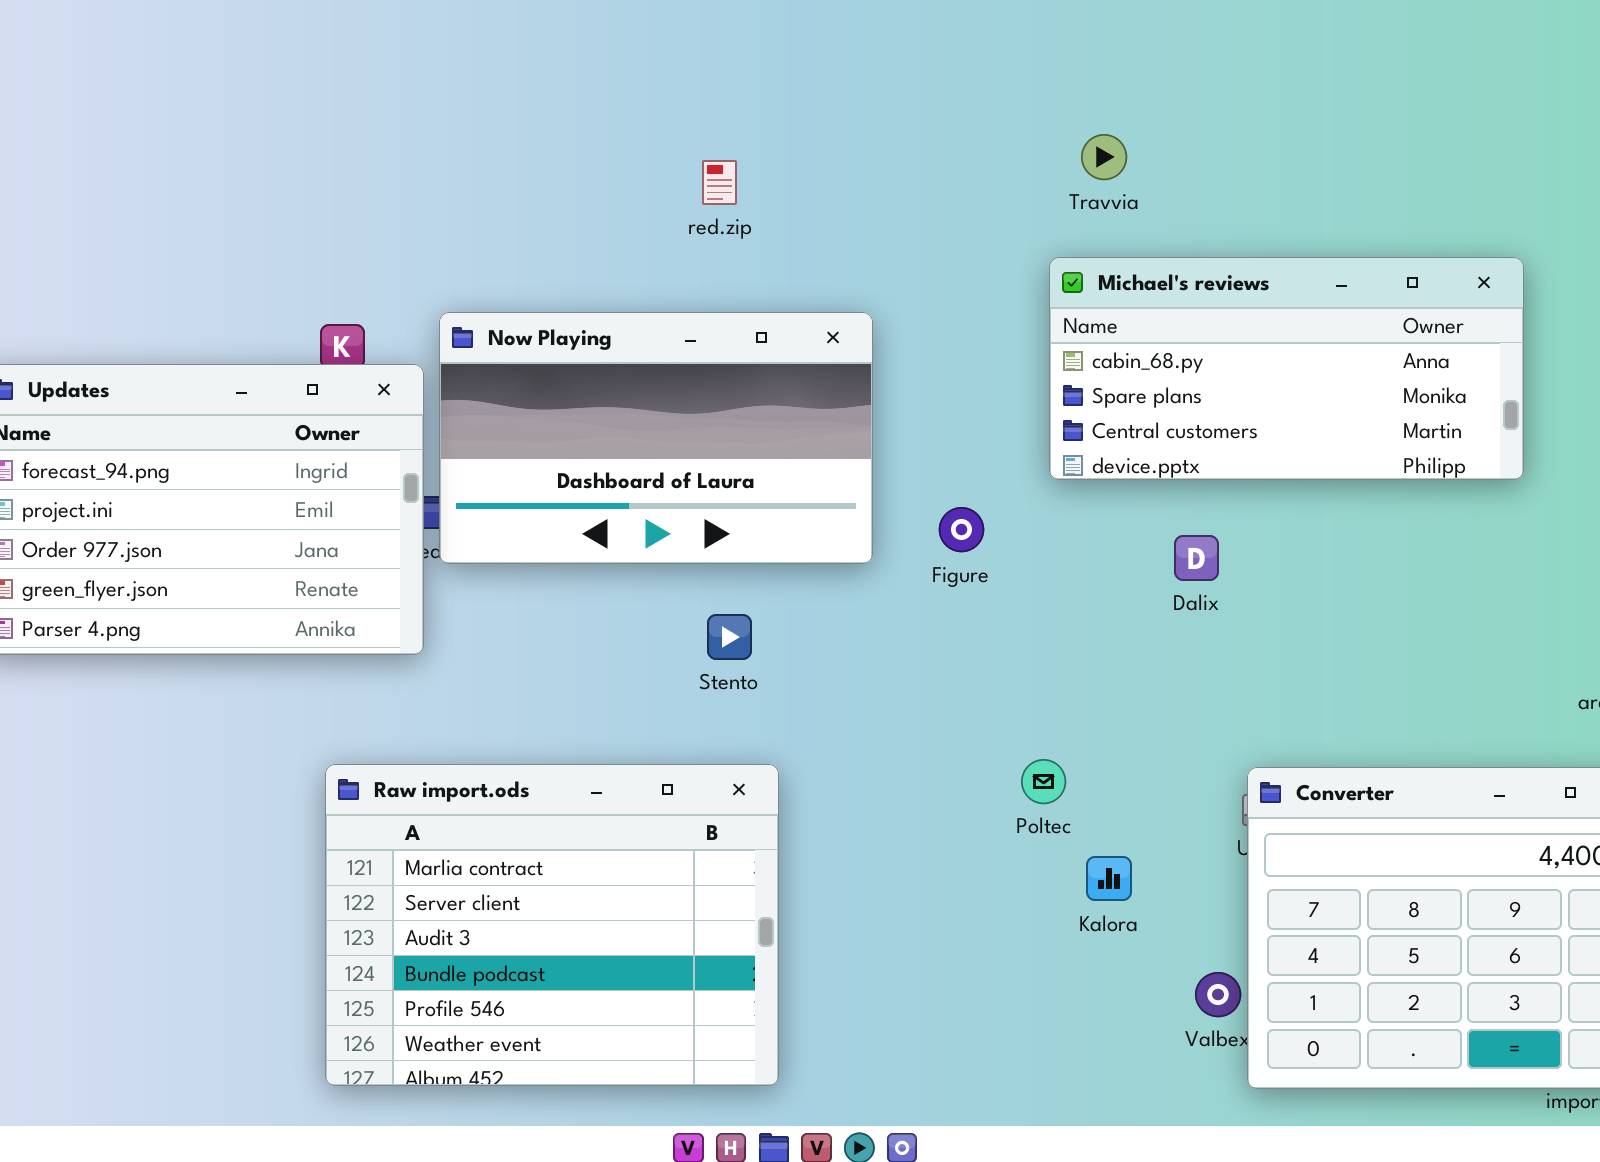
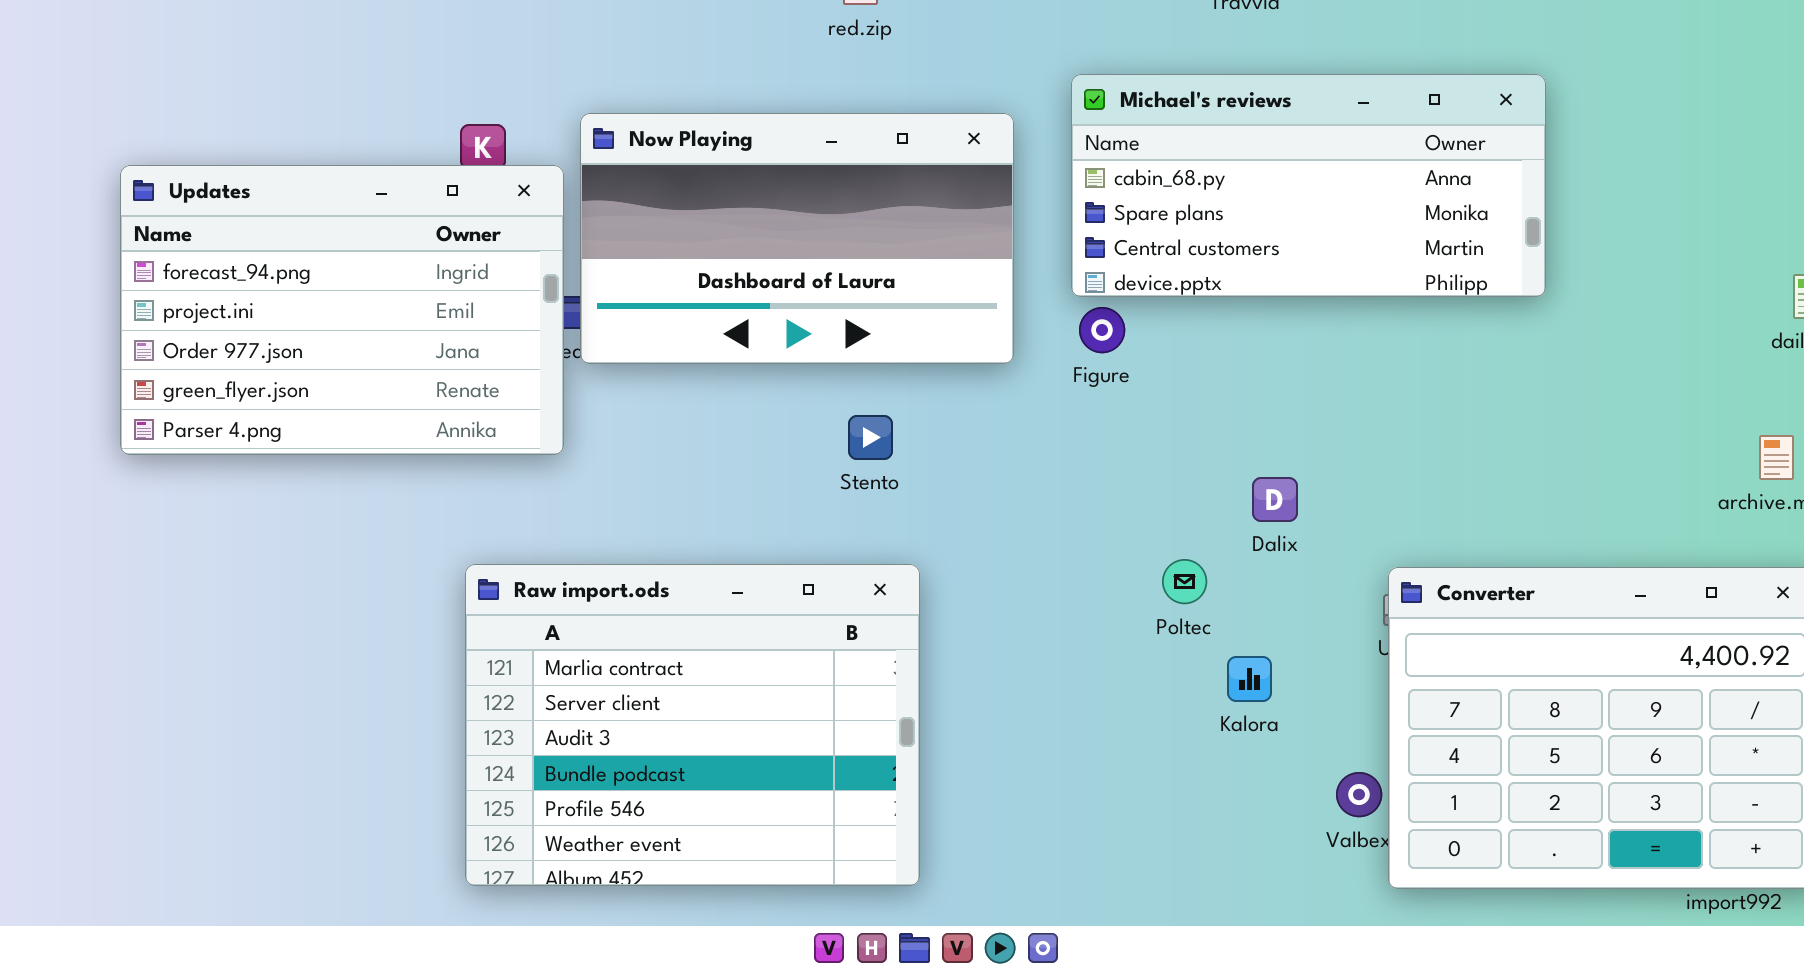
Michael's reviews: [1049,257,1524,480] -> [1071,74,1546,297], moved
Dalix: [1174,535,1219,581] -> [1252,477,1298,522], moved

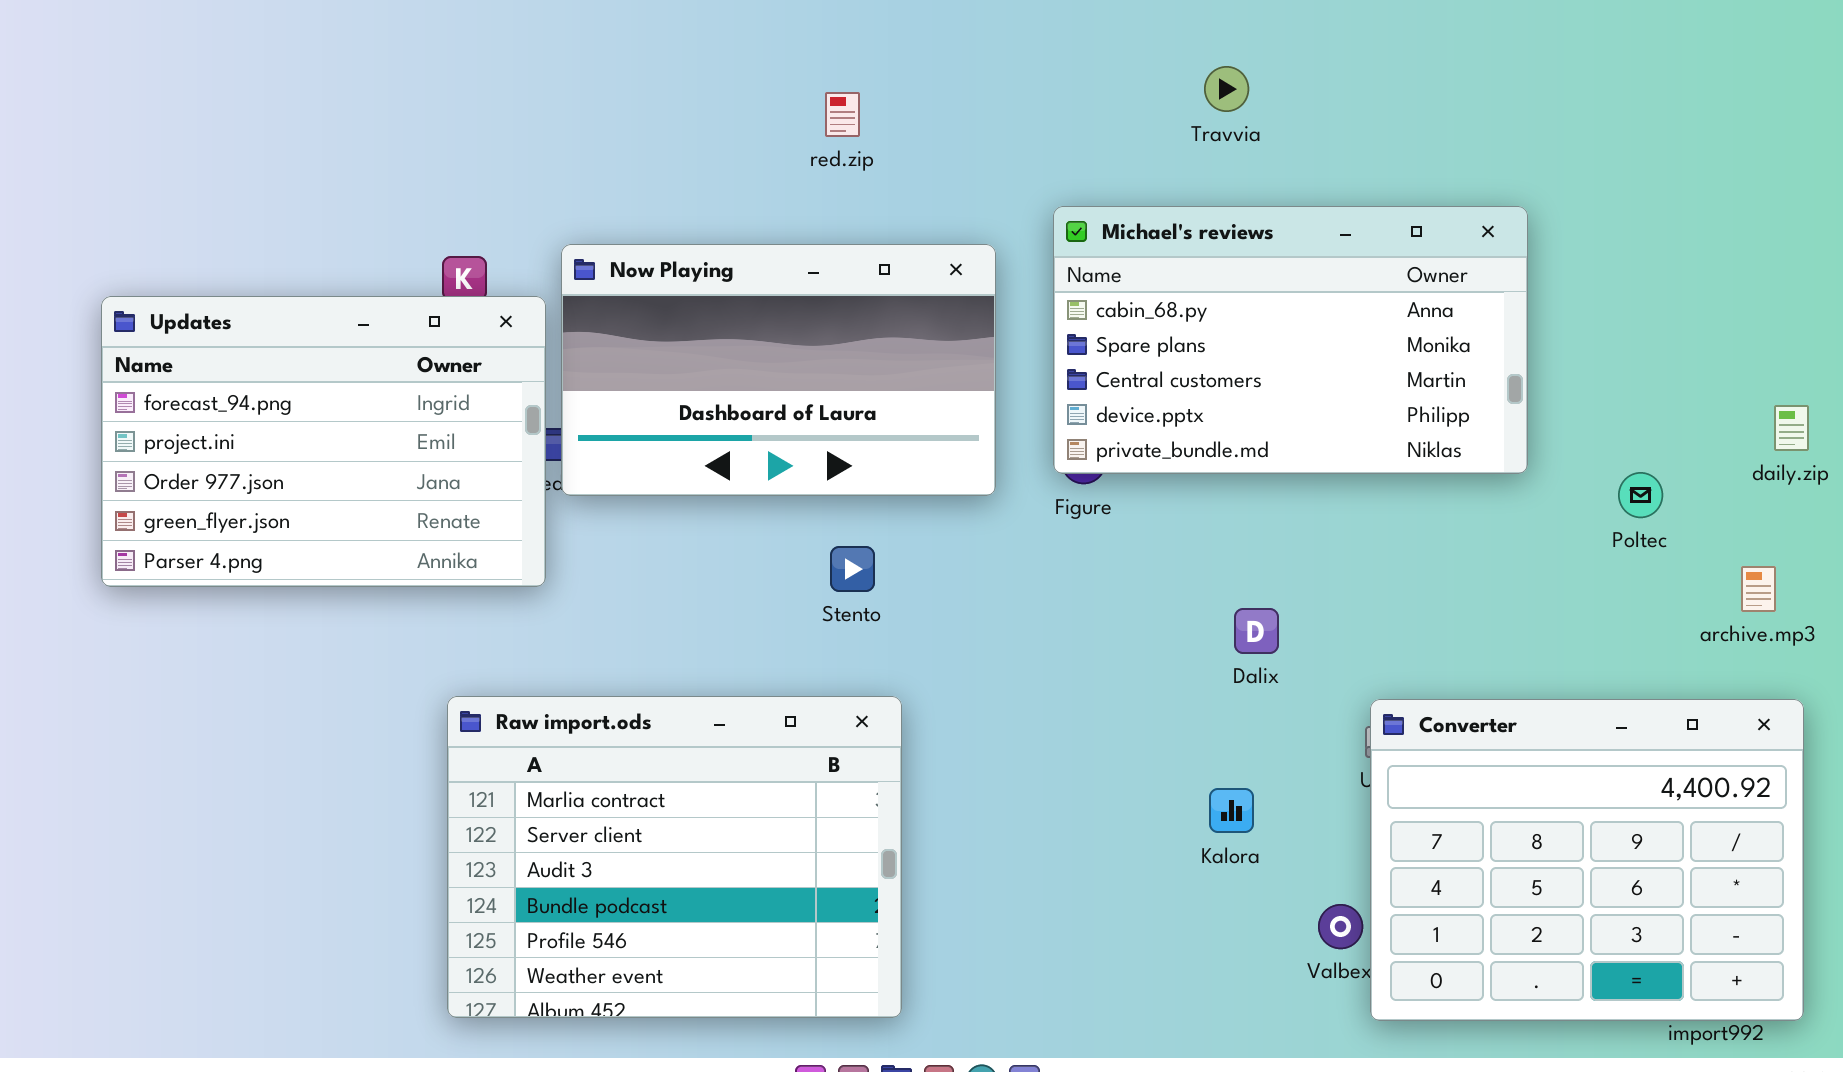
Michael's reviews: [1071,74,1546,297] -> [1053,206,1528,474], resized
Poltec: [1162,559,1207,604] -> [1618,472,1663,518], moved

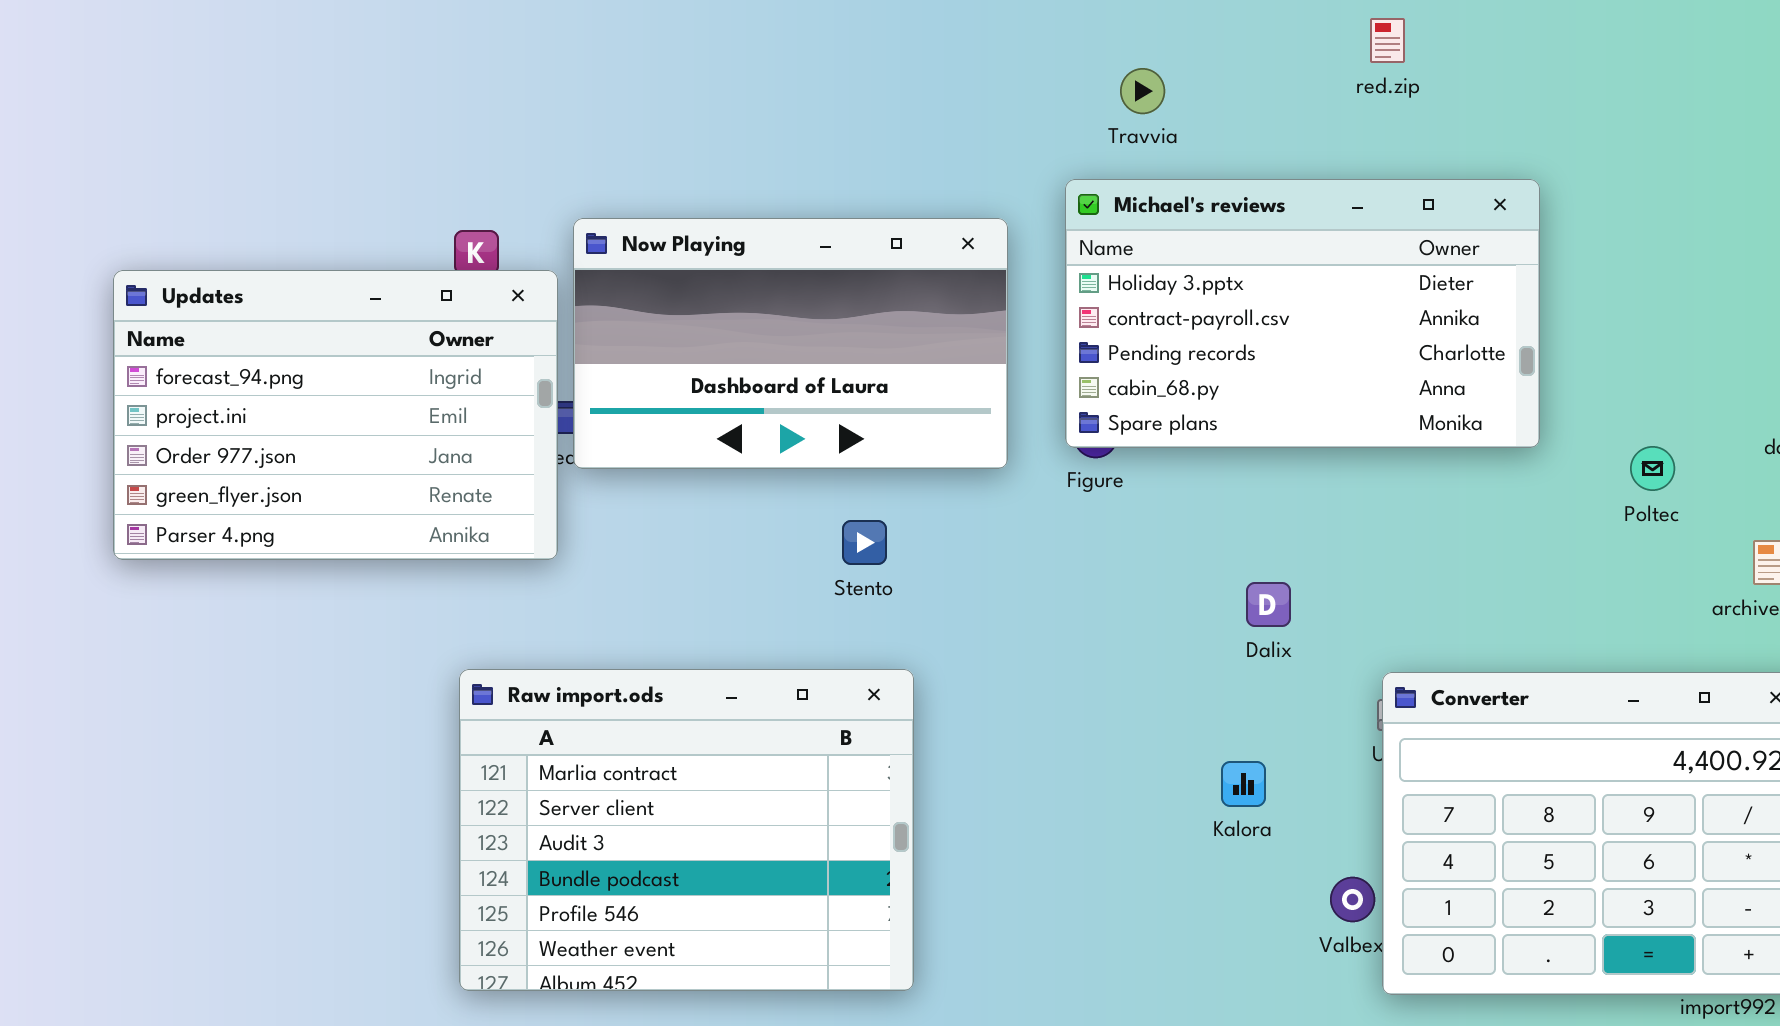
Travvia: [1204,66,1249,112] -> [1120,68,1165,114], moved
red.zip: [825,92,860,137] -> [1370,18,1405,63], moved
Michael's reviews: [1053,206,1528,474] -> [1065,179,1540,448], scrolled up 3 rows

